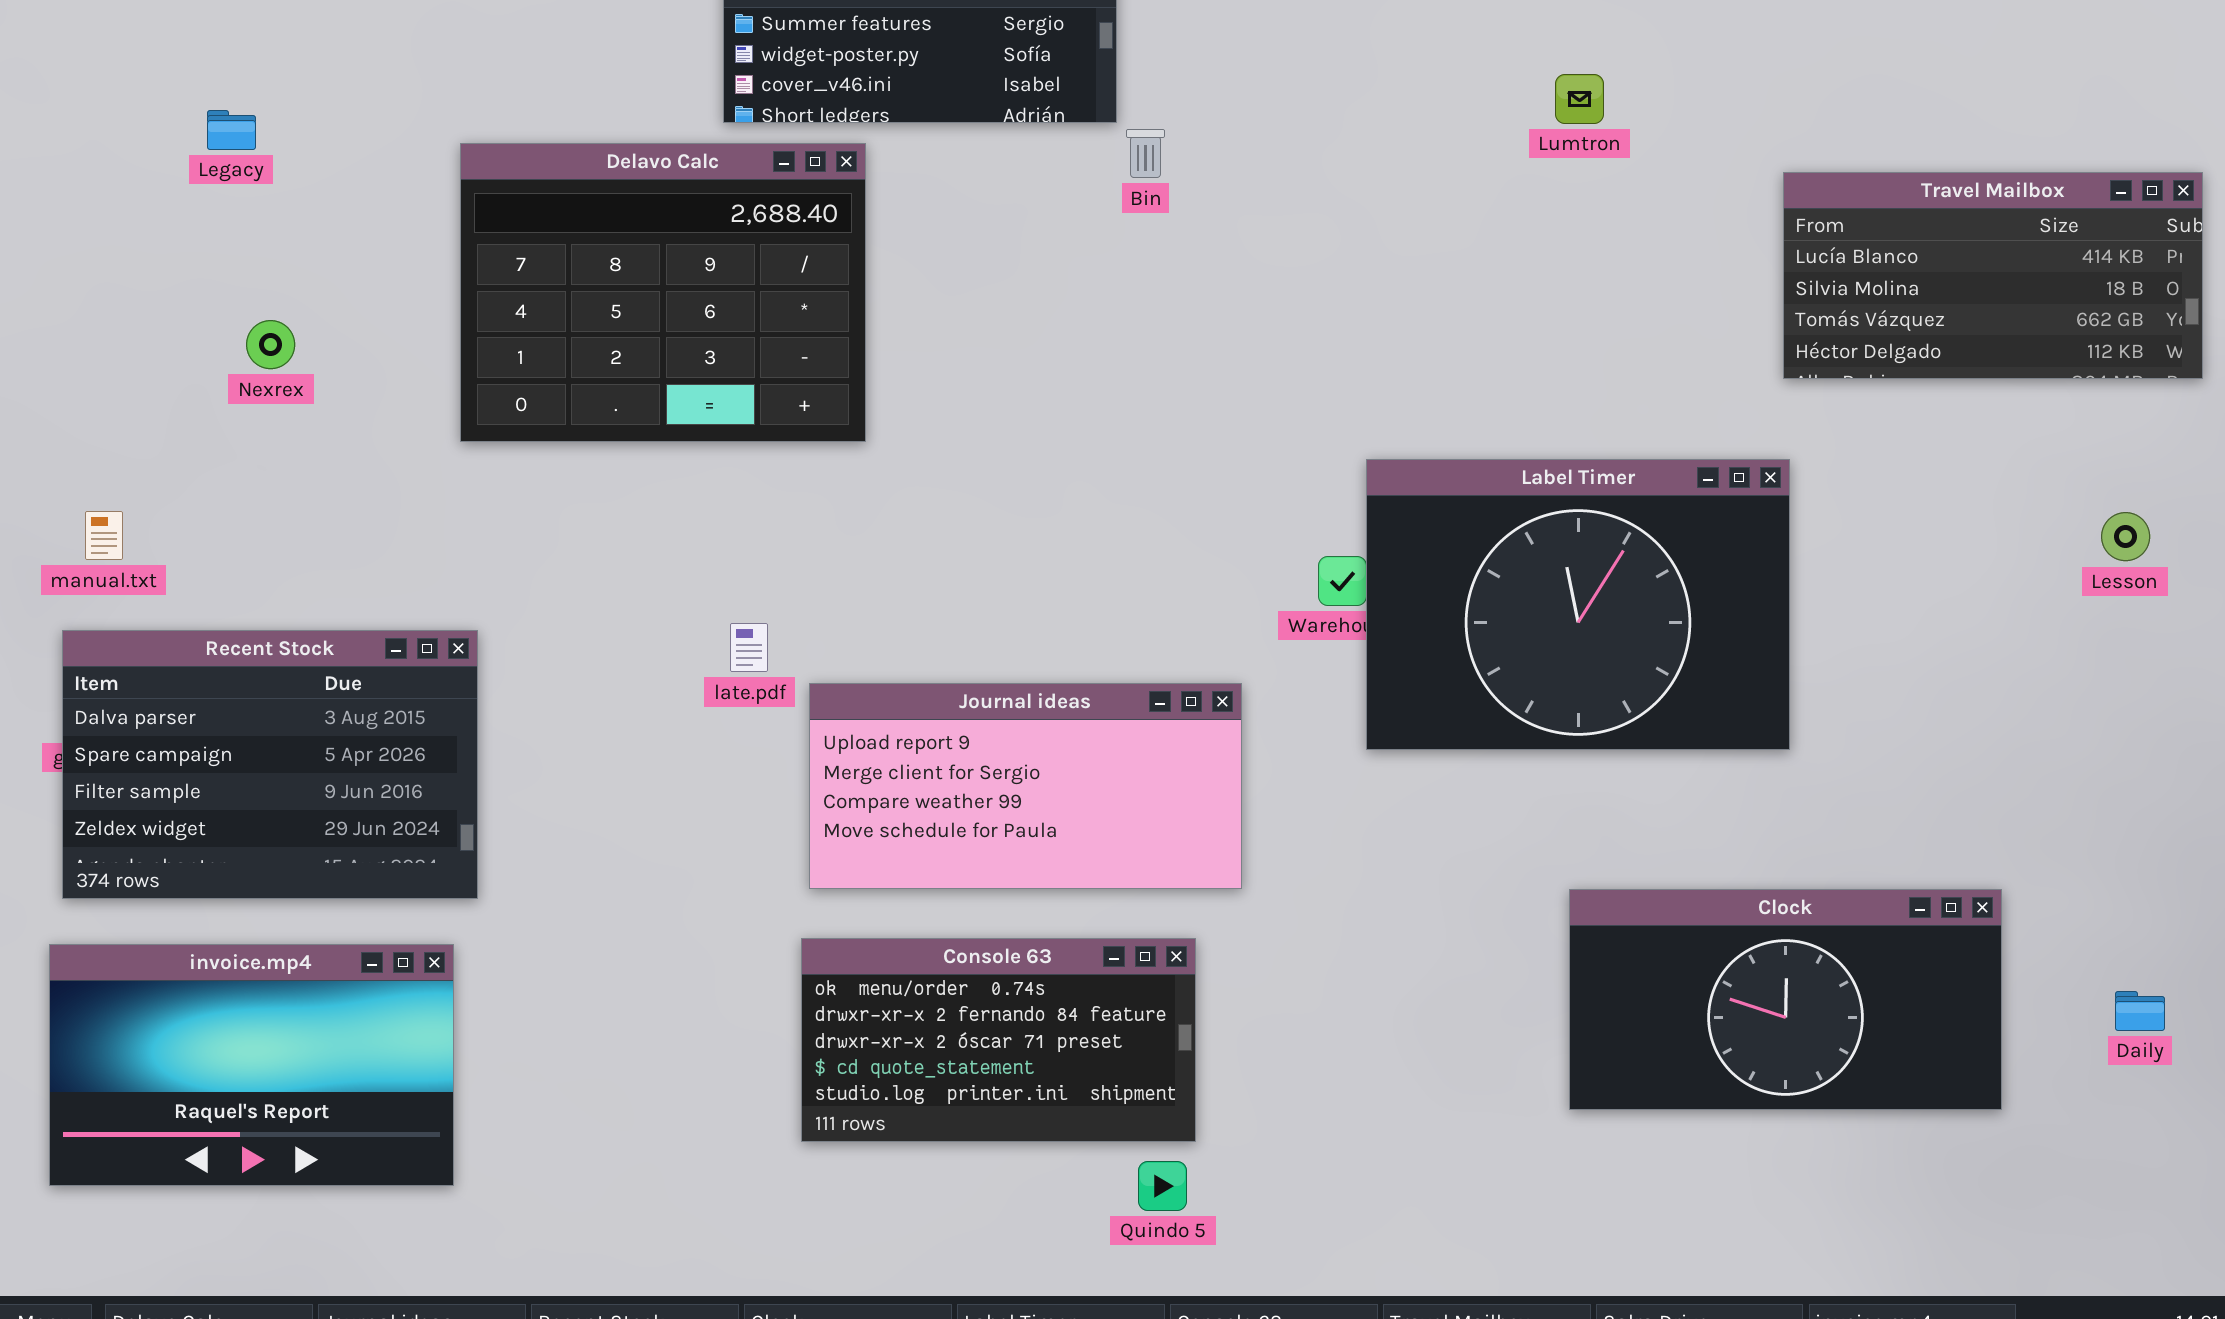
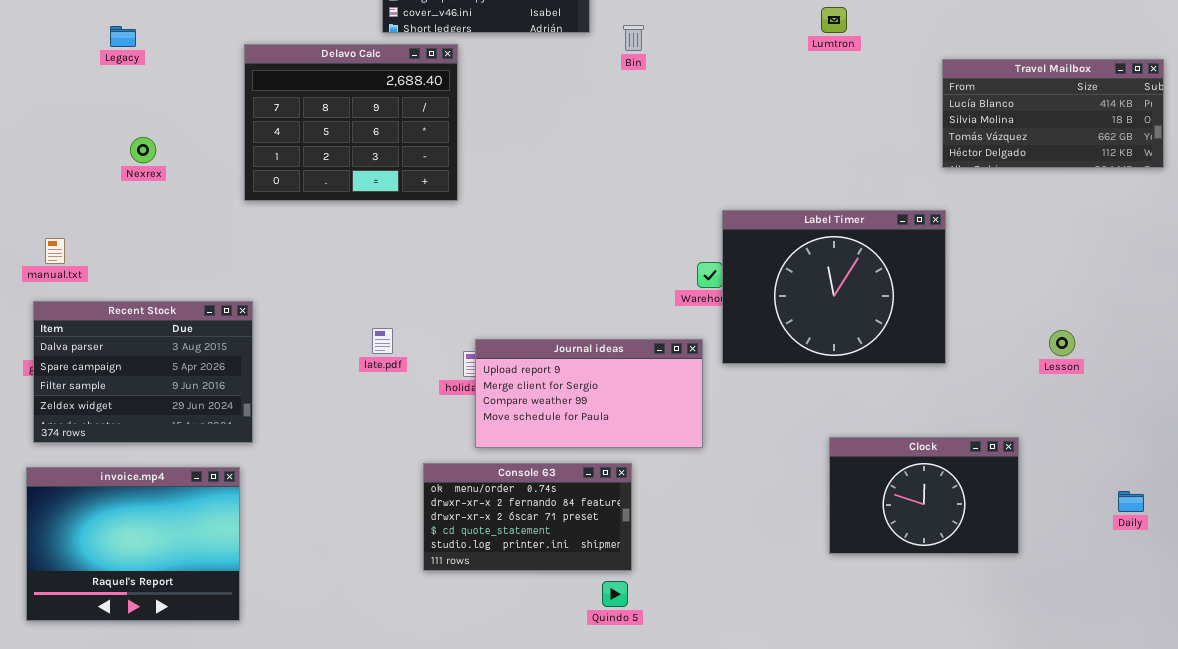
Bin: [1126,129,1165,178] -> [623,25,644,51], moved
Lesson: [2101,512,2150,561] -> [1049,330,1075,356], moved
late.pdf: [730,623,768,672] -> [372,328,393,354], moved
Journal ideas: [809,683,1242,889] -> [475,339,703,448], moved
Clock: [1569,889,2002,1110] -> [829,437,1019,554], resized
invoice.mp4: [49,944,454,1186] -> [26,467,240,621], resized

